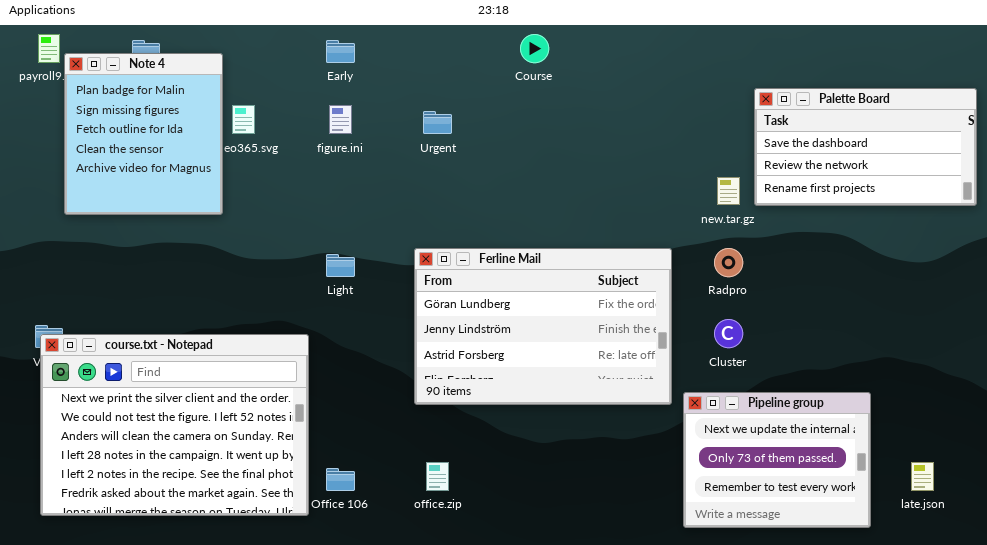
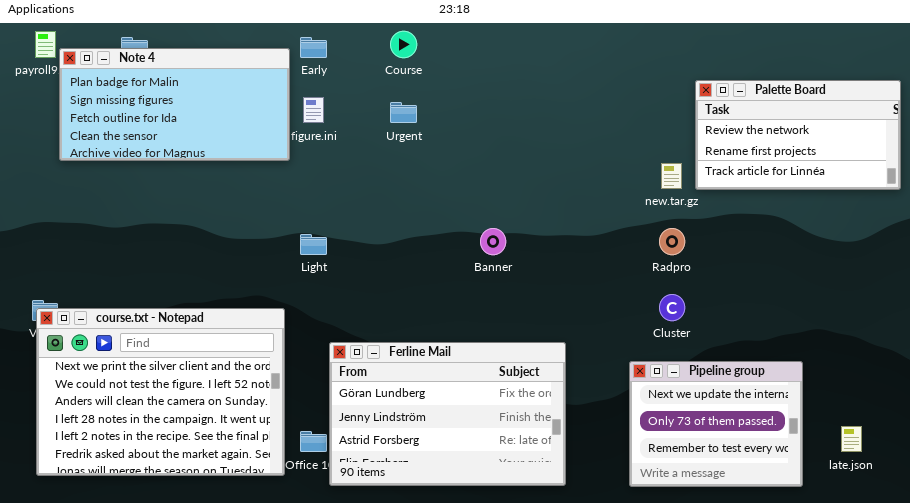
Course: [520,34,549,63] -> [390,31,417,58], moved
Note 4: [64,53,223,215] -> [59,48,290,161], resized
Palette Board: [754,88,977,206] -> [695,80,901,190], scrolled down 1 row
Ferline Mail: [414,248,672,405] -> [329,342,566,486], moved

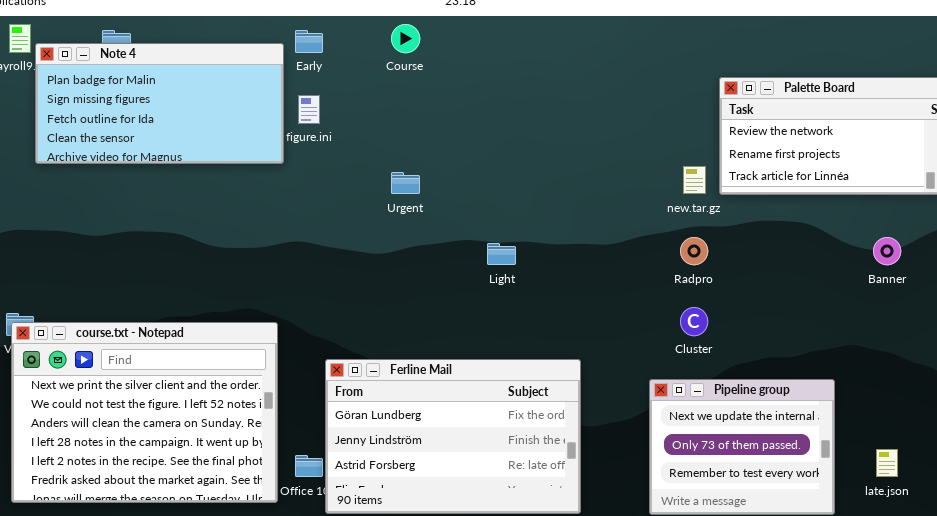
Urgent: [390,102,417,123] -> [391,172,420,194], moved
Banner: [480,228,506,255] -> [873,237,901,265], moved
Light: [300,234,327,255] -> [487,243,516,265], moved

